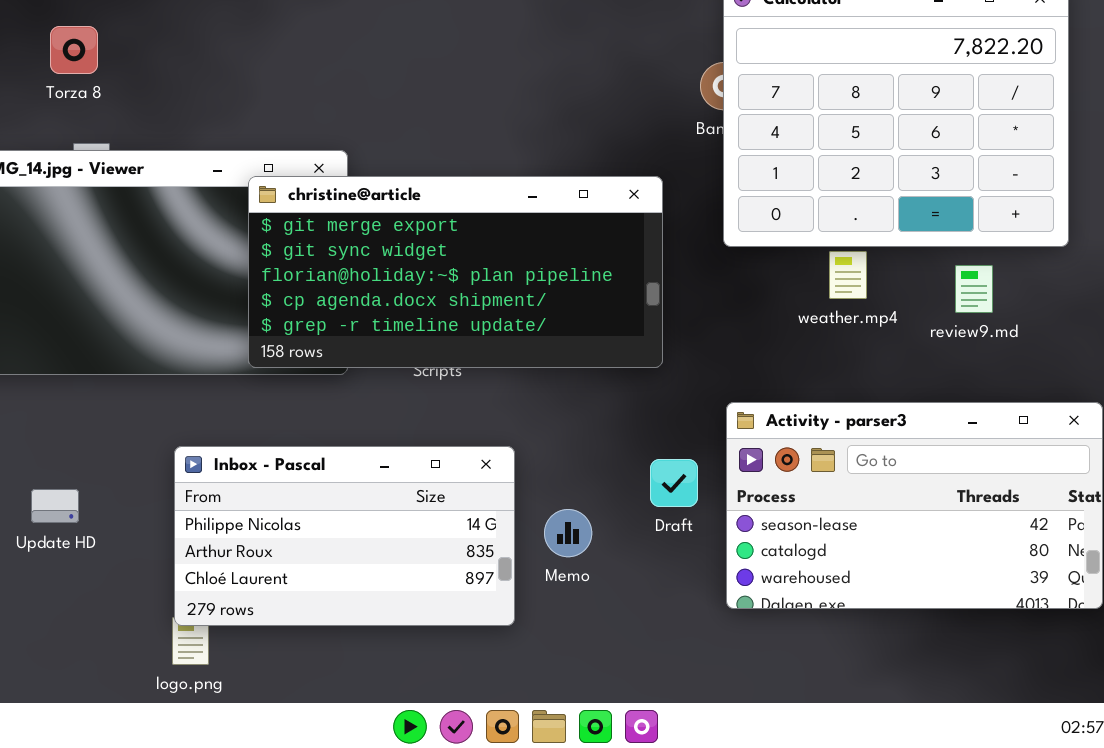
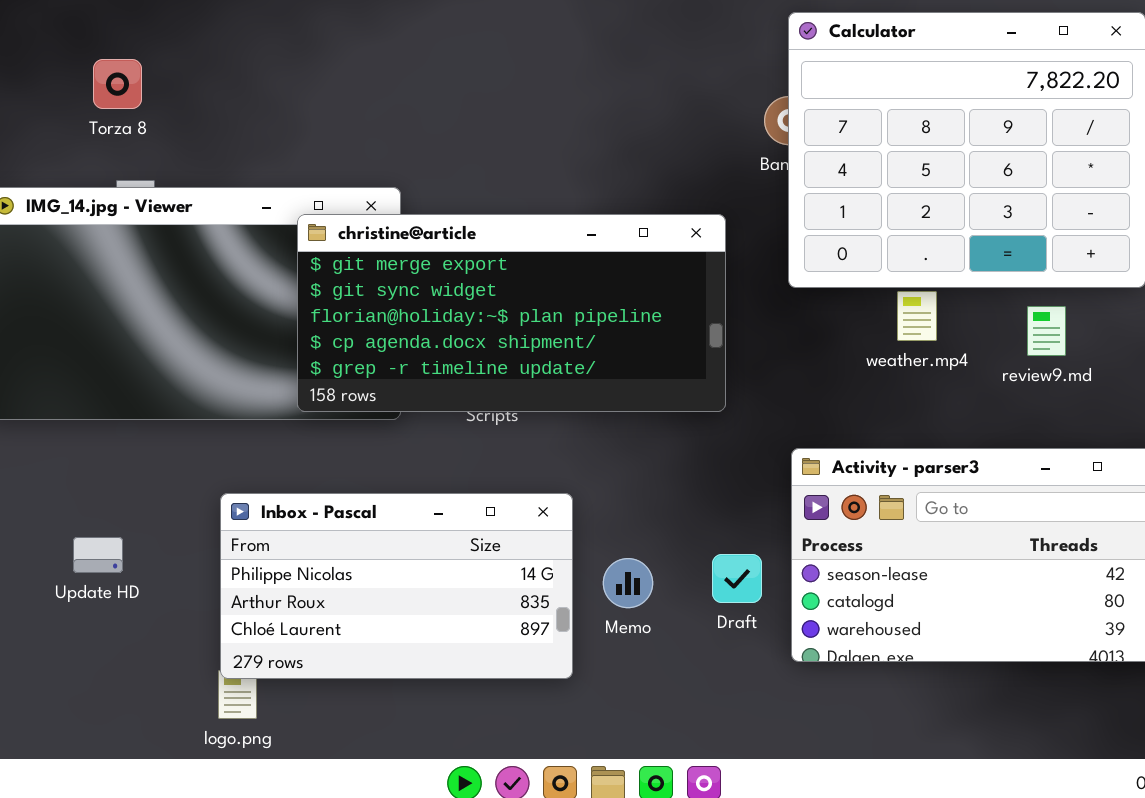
Draft: [650,459,698,507] -> [712,554,762,603], moved

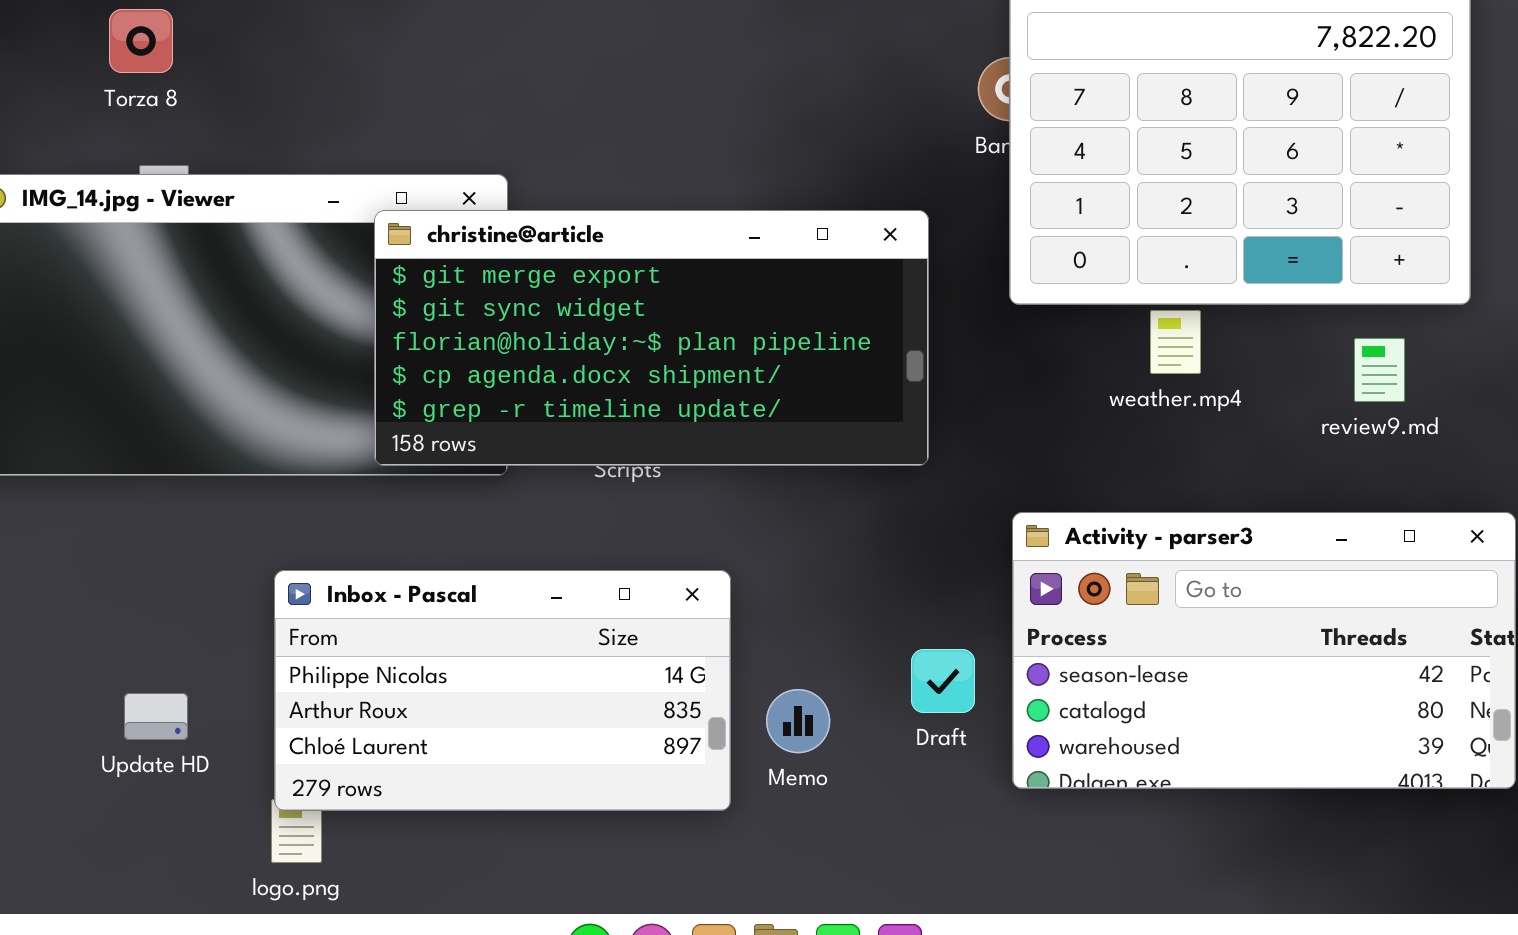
review9.md: [1027,306,1066,356] -> [1354,338,1405,402], moved
Update HD: [73,537,123,573] -> [124,693,188,740], moved
Memo: [603,558,653,608] -> [766,689,830,753], moved

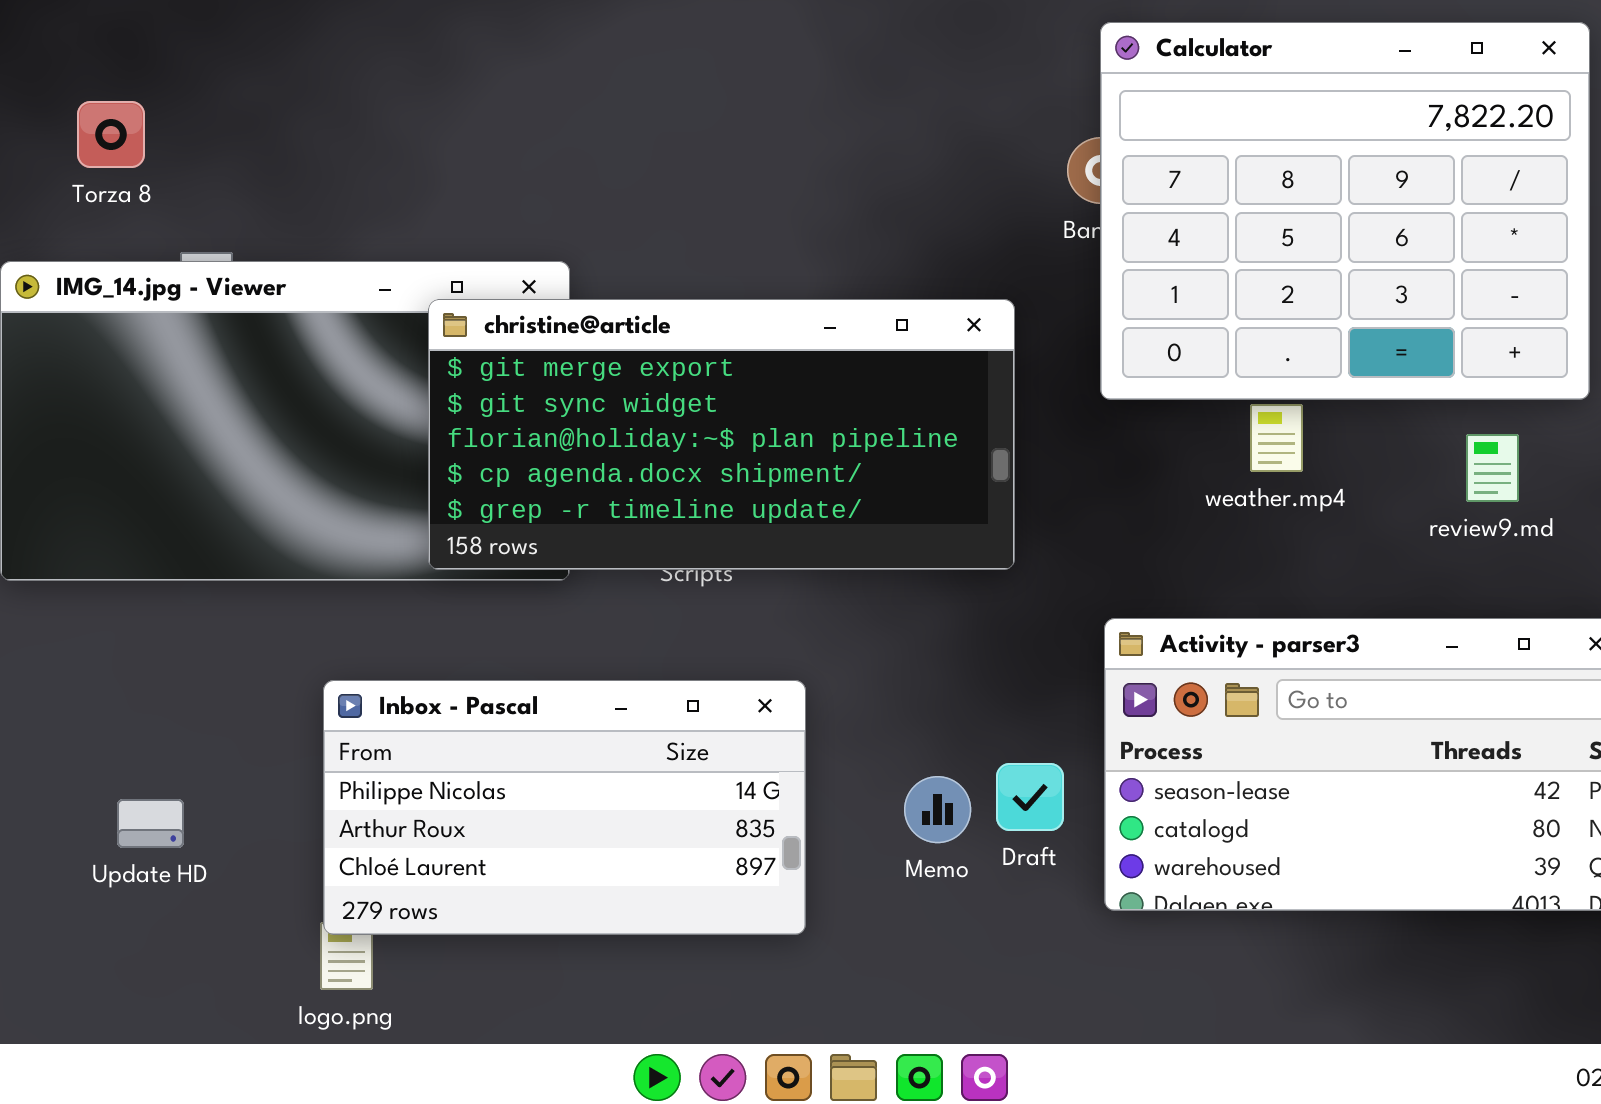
Torza 8: [109,9,173,73] -> [77,101,145,168], moved
Memo: [766,689,830,753] -> [904,776,971,843], moved
Update HD: [124,693,188,740] -> [117,799,184,848], moved

